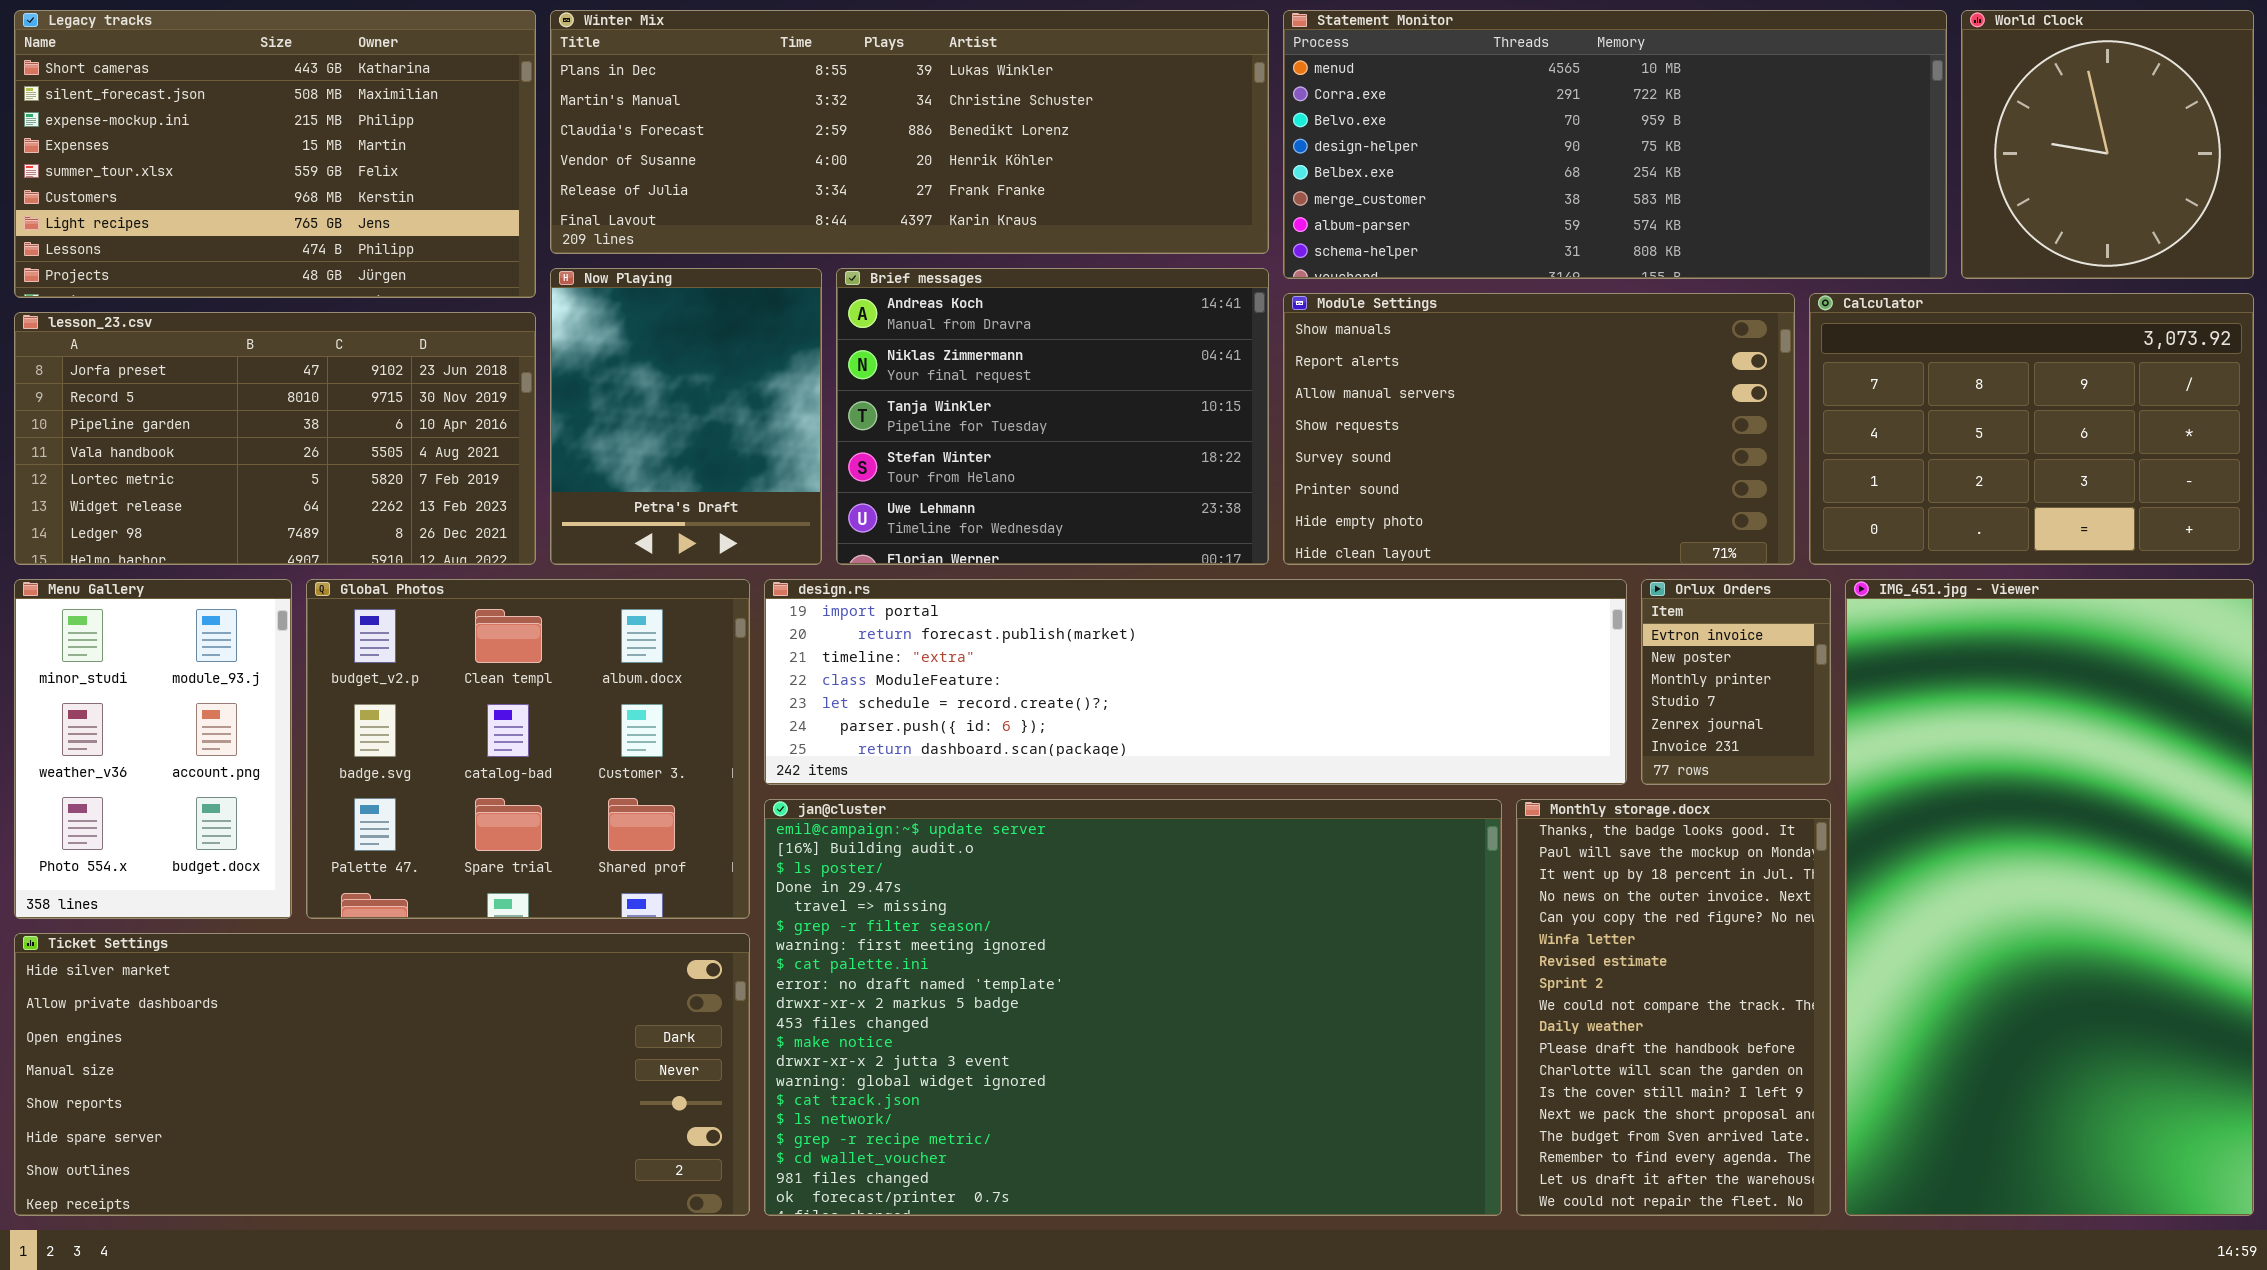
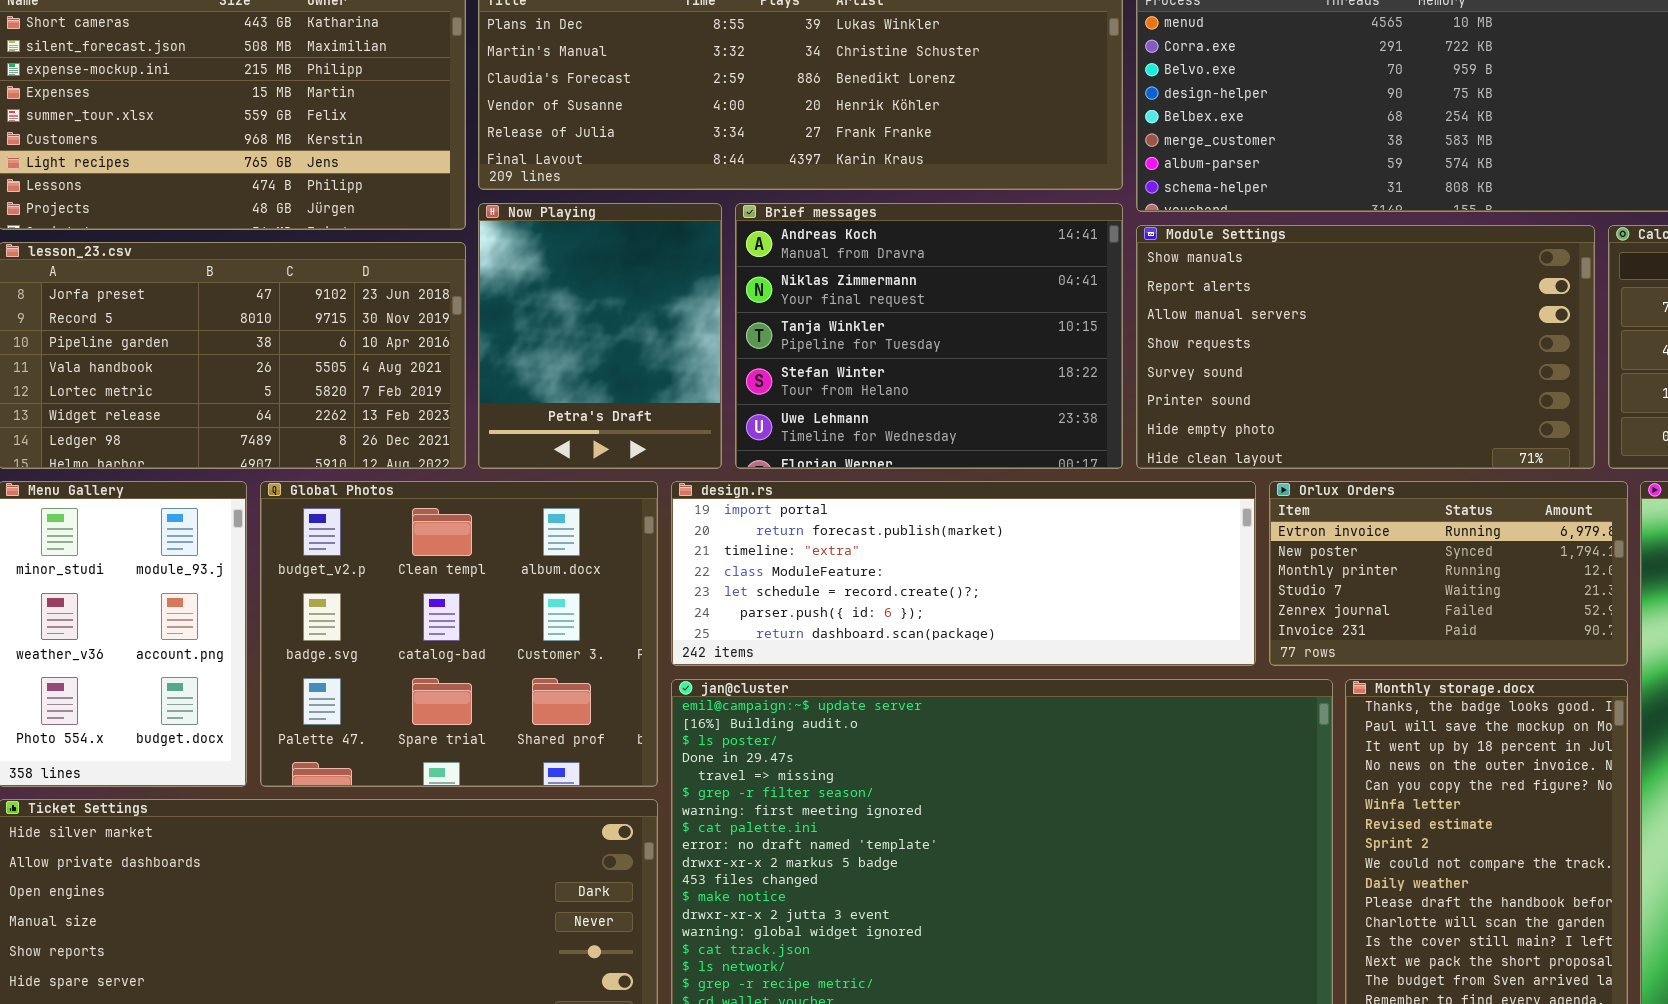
design.rs: [764,579,1627,785] -> [671,481,1256,666], resized
Orlux Orders: [1641,579,1831,785] -> [1269,481,1628,666], resized

